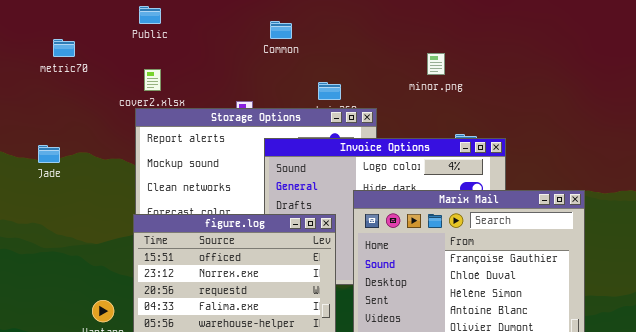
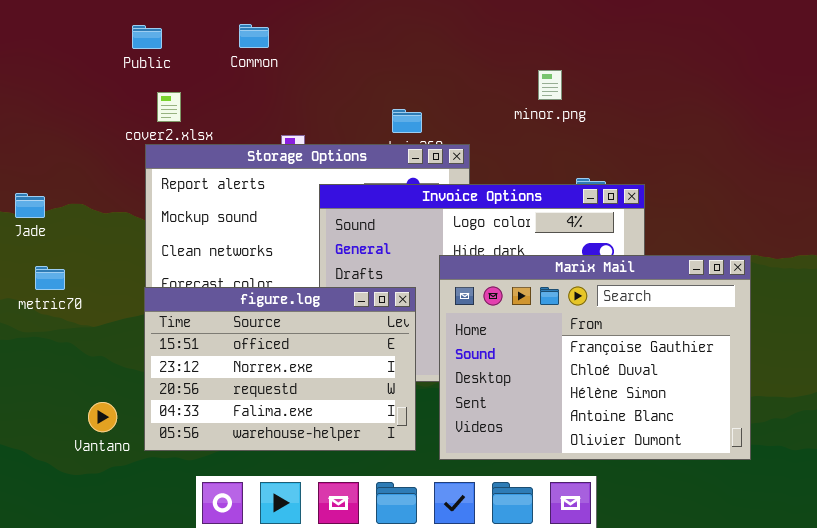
Public: [139,6,161,24] -> [132,25,162,49], moved
Common: [270,21,292,39] -> [239,24,269,48], moved
metric70: [53,39,75,57] -> [35,266,65,290], moved

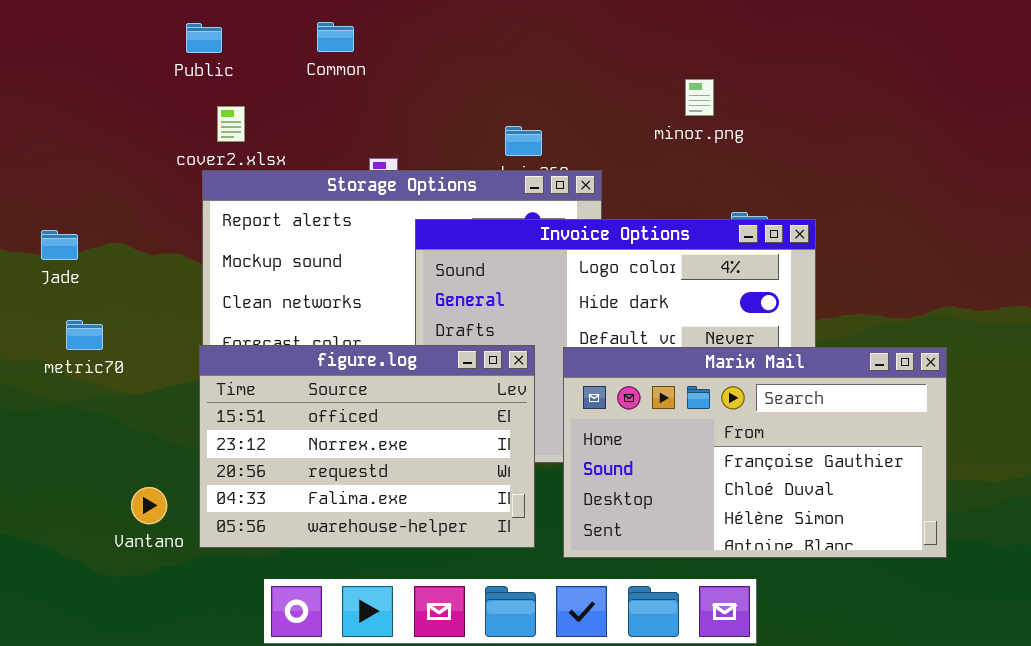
Marix Mail: [439,255,751,460] -> [563,347,947,558], resized

